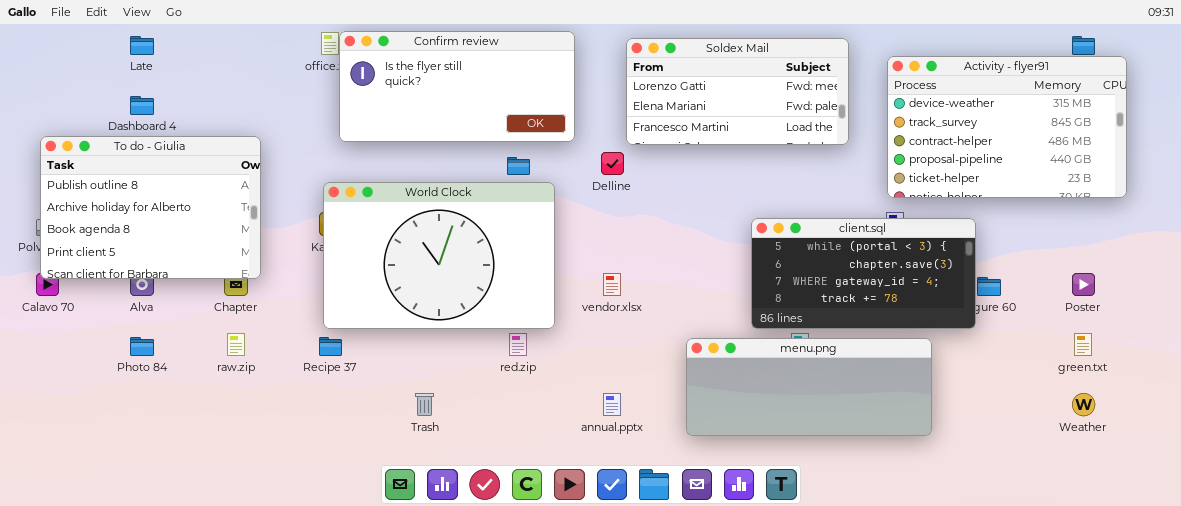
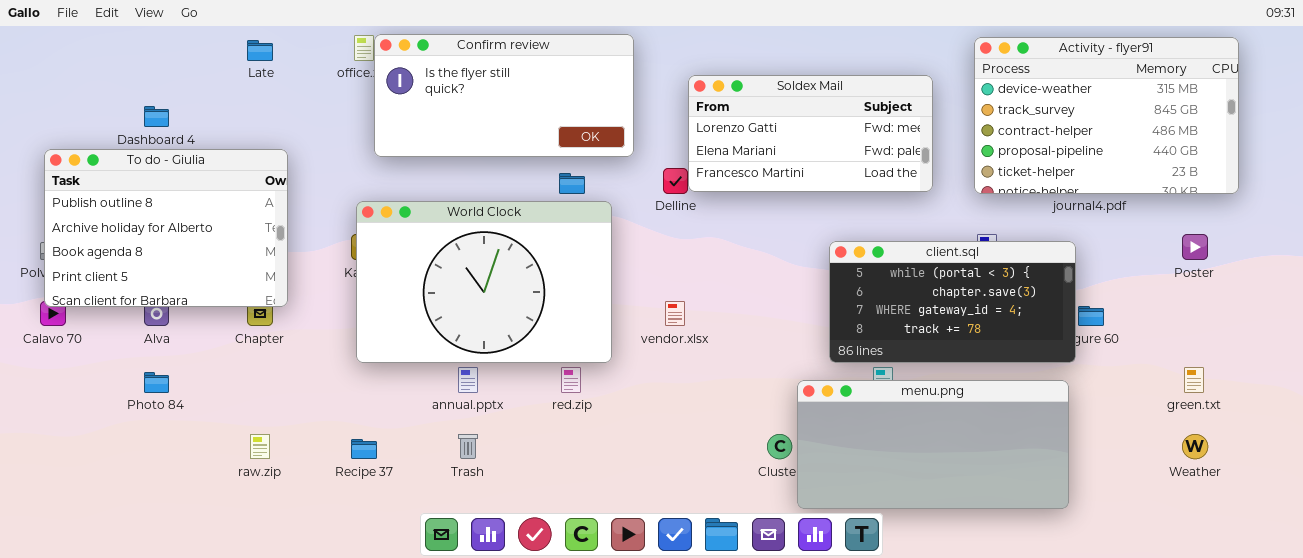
Late: [130,36,154,55] -> [247,40,273,61], moved
Soldex Mail: [626,38,849,145] -> [688,75,933,192], moved
Activity - flyer91: [887,56,1127,198] -> [974,37,1239,194], moved
Poster: [1072,273,1095,296] -> [1182,234,1208,260], moved
raw.zip: [227,333,245,356] -> [250,434,270,459], moved
Recipe 37: [319,337,342,356] -> [351,439,377,459], moved
menu.png: [686,338,932,436] -> [797,380,1069,509], moved, resized
annual.pptx: [603,393,621,416] -> [458,367,478,393], moved

